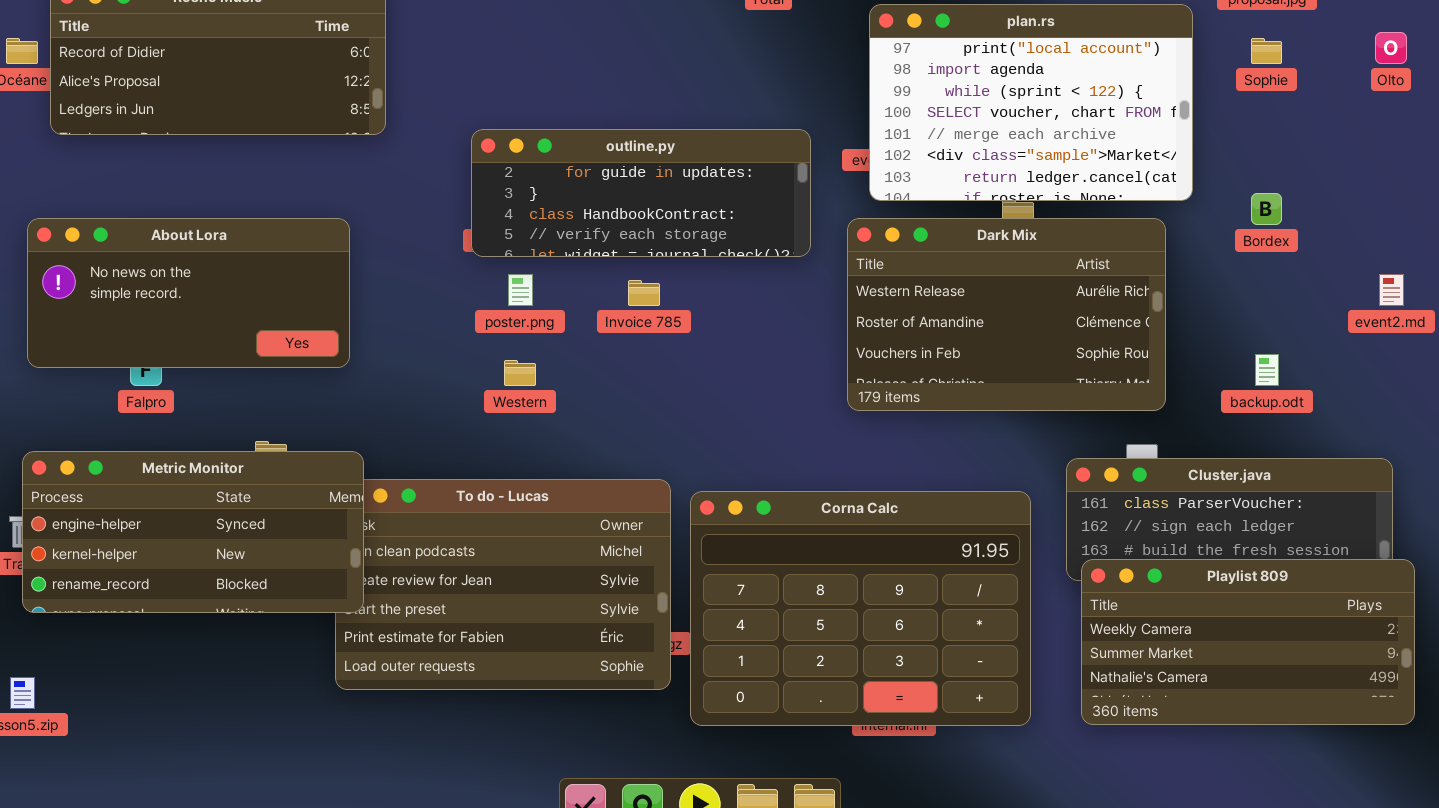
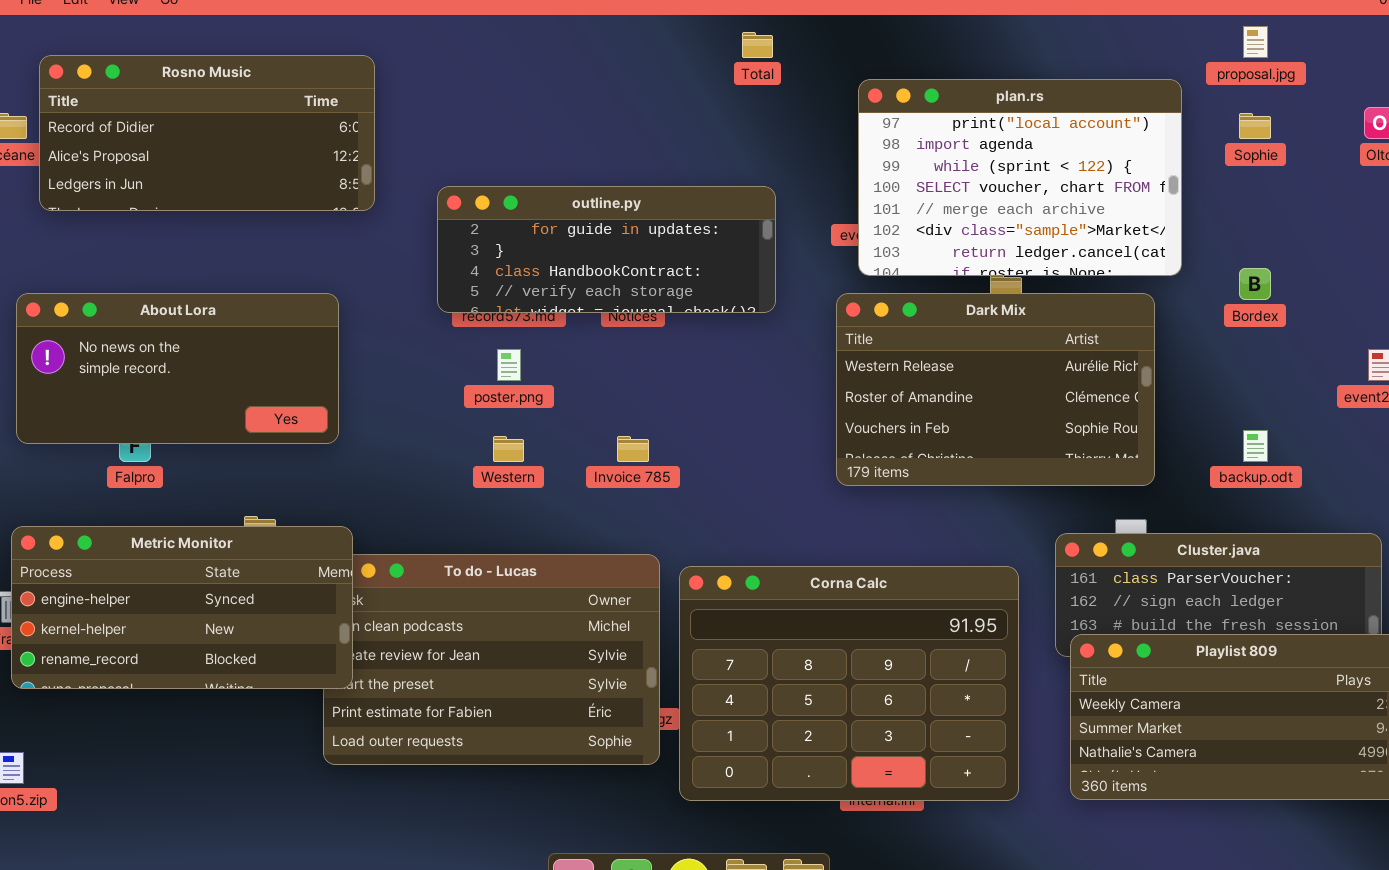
outline.py: [471,129,811,257] -> [437,186,776,313], moved
Invoice 785: [628,280,660,306] -> [617,436,649,462], moved

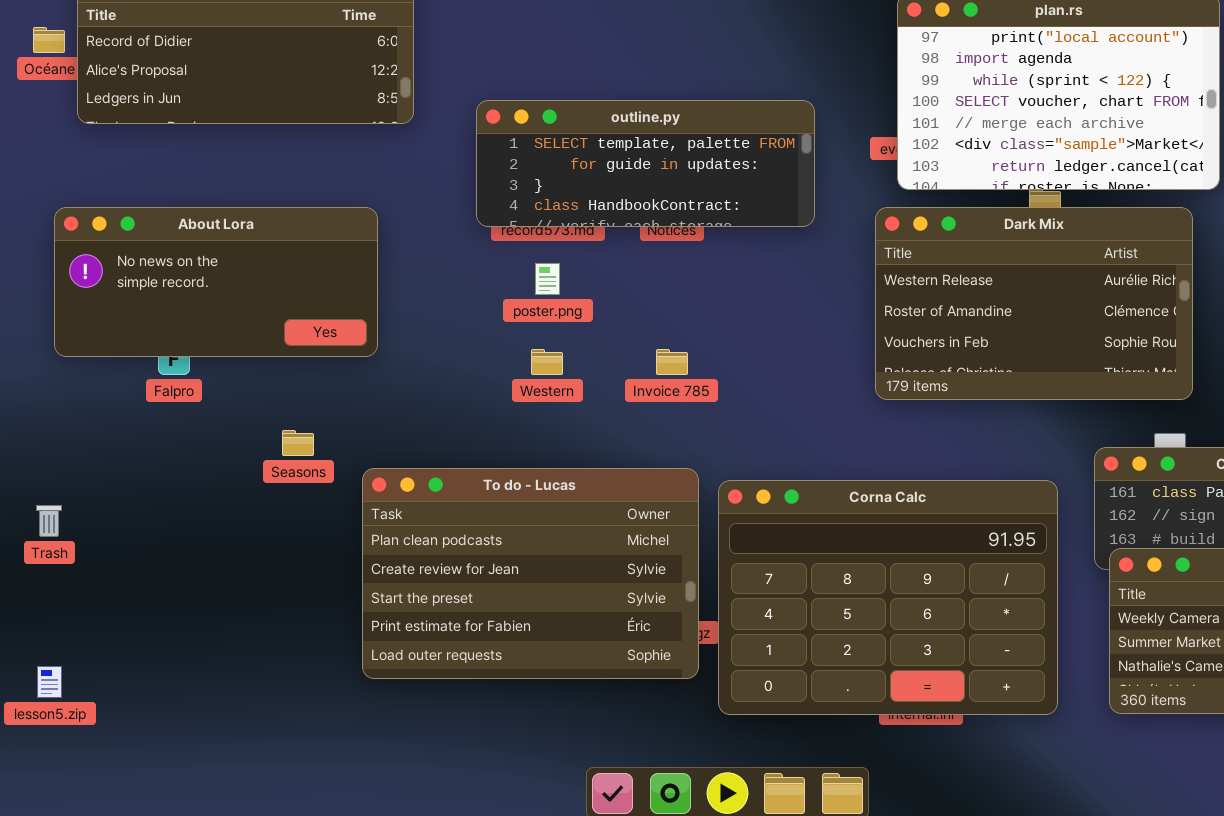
outline.py: [437,186,776,313] -> [476,100,815,227], scrolled up 1 row
Metric Monitor: [11,526,353,689] -> none, closed

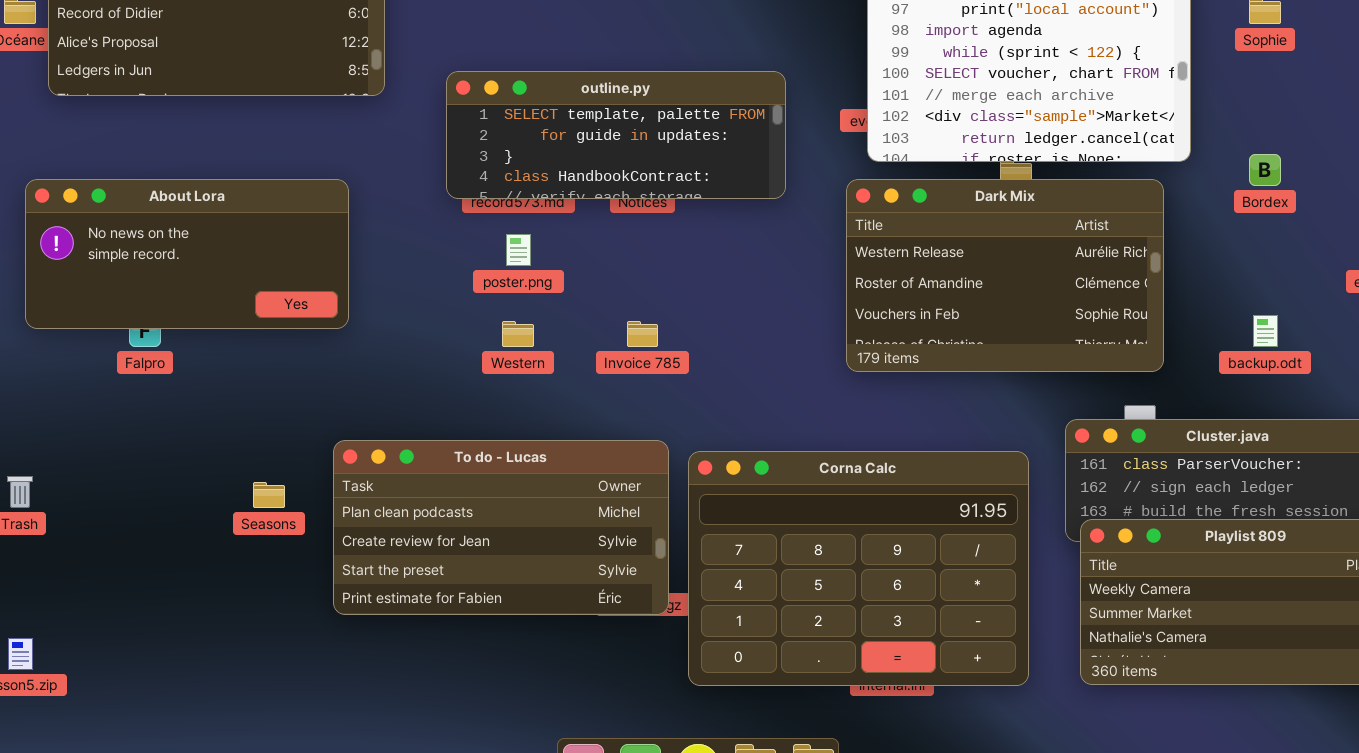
Seasons: [282,430,314,456] -> [253,482,285,508], moved
To do - Lucas: [362,468,699,679] -> [333,440,669,615], resized

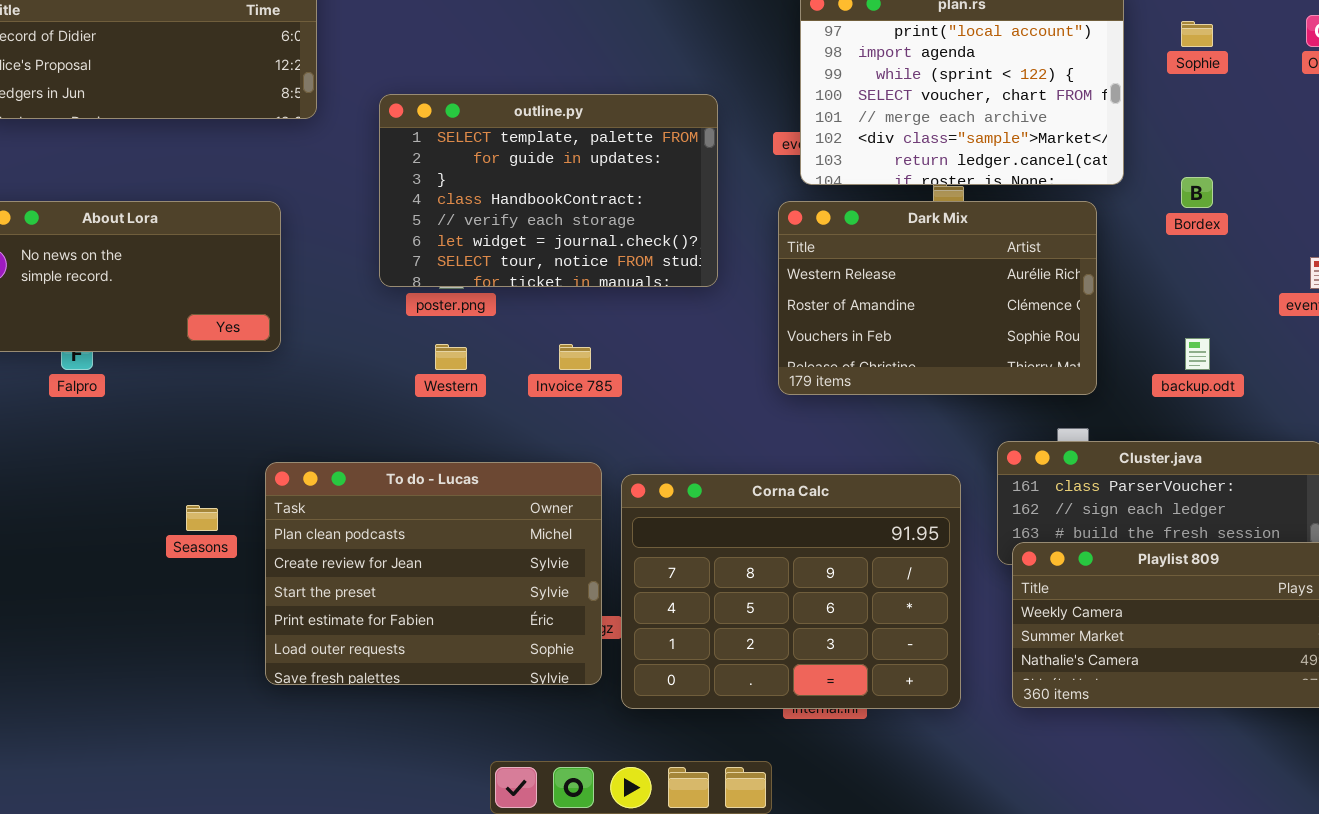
outline.py: [446,71,786,199] -> [379,94,718,287], resized
To do - Lucas: [333,440,669,615] -> [265,462,602,685], resized

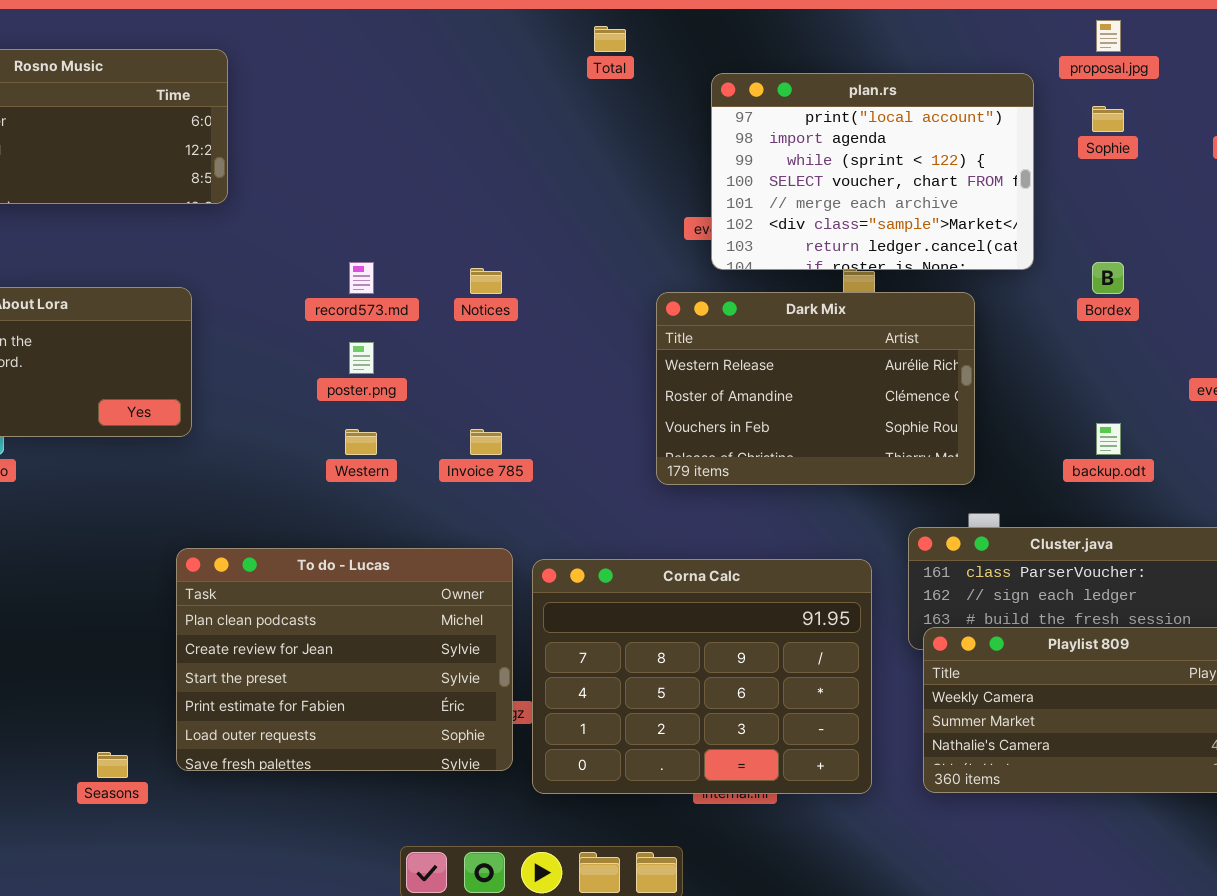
outline.py: [379,94,718,287] -> none, closed
Dark Mix: [778,201,1097,395] -> [656,292,975,485], moved
Seasons: [186,505,218,531] -> [97,752,128,778], moved

